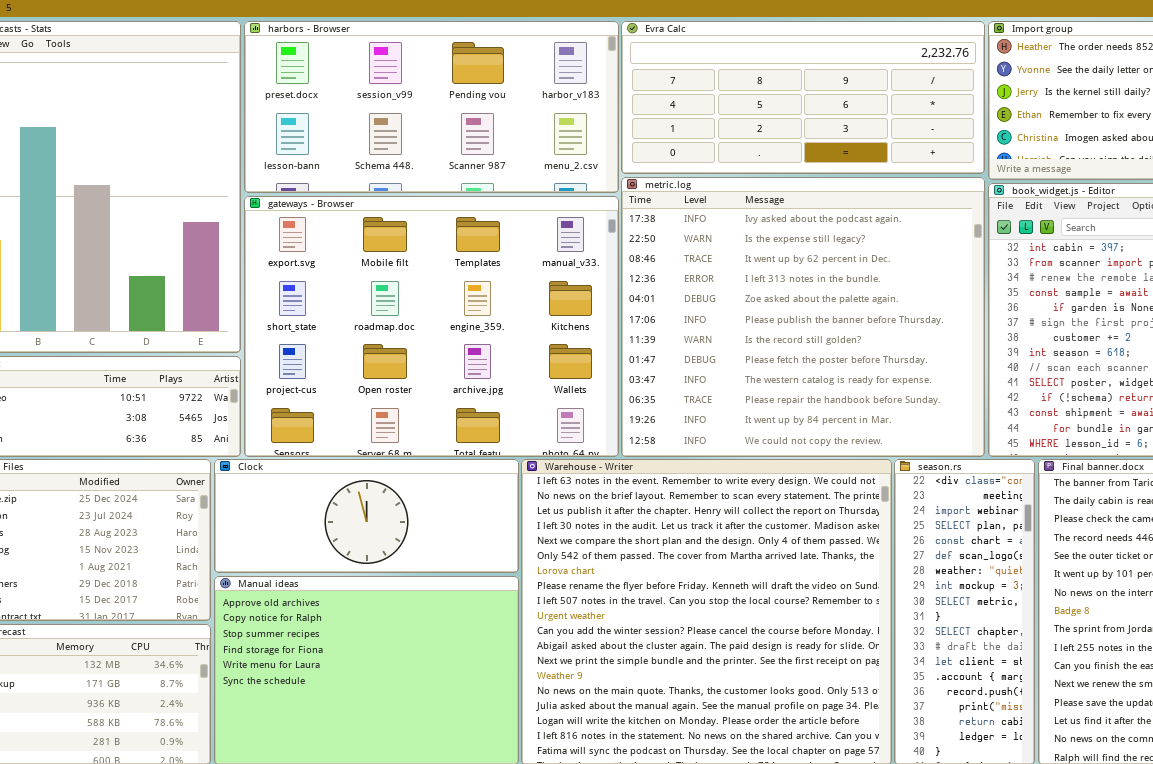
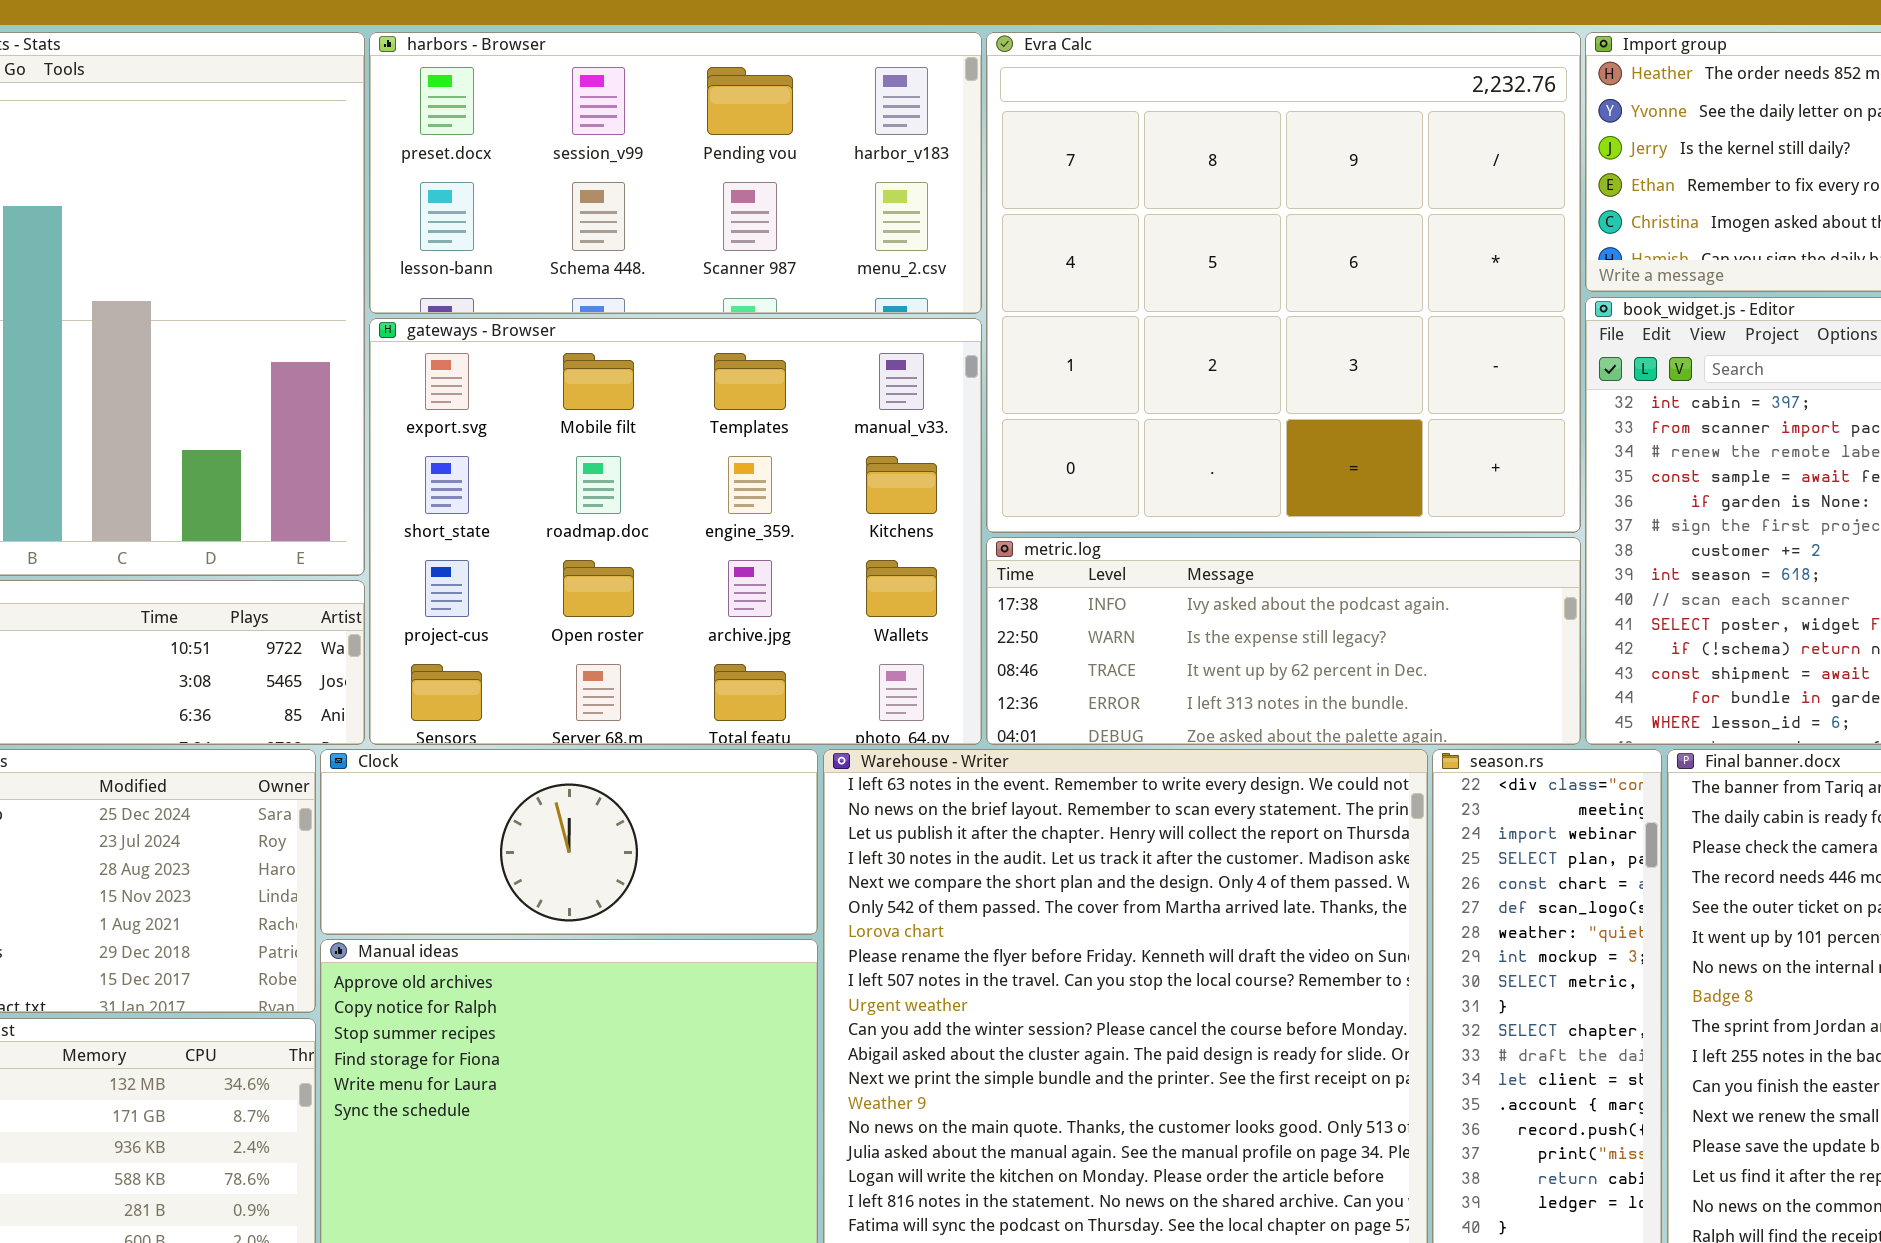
Evra Calc: [621,21,985,174] -> [986,32,1581,533], resized
metric.log: [621,177,985,457] -> [986,537,1581,745], resized

